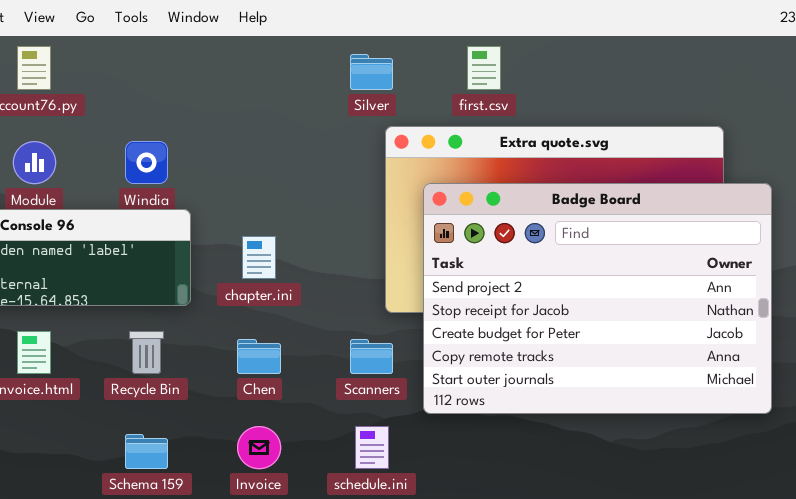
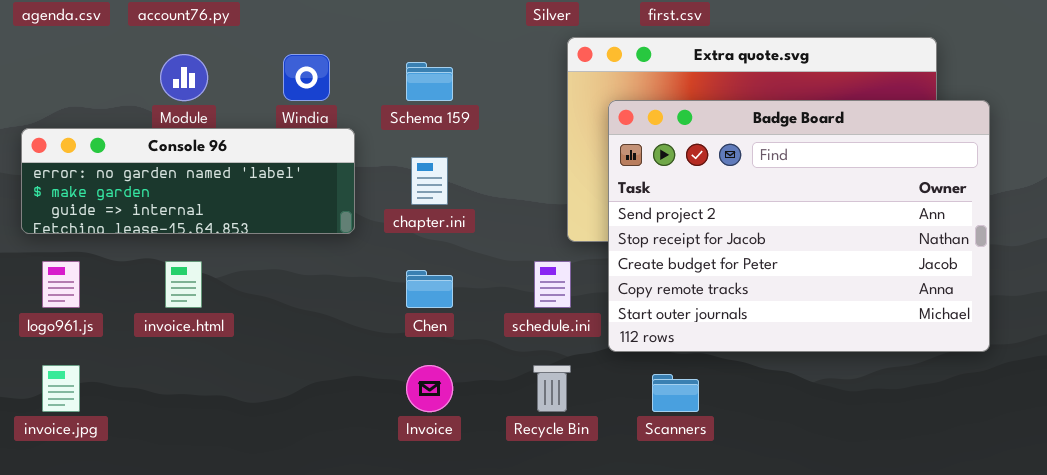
Recycle Bin: [129,331,164,374] -> [533,365,571,412], moved
Scanners: [350,339,393,374] -> [652,374,699,412], moved
schedule.ini: [355,426,389,469] -> [534,261,571,308], moved
Schema 159: [125,434,168,469] -> [406,62,453,101], moved

